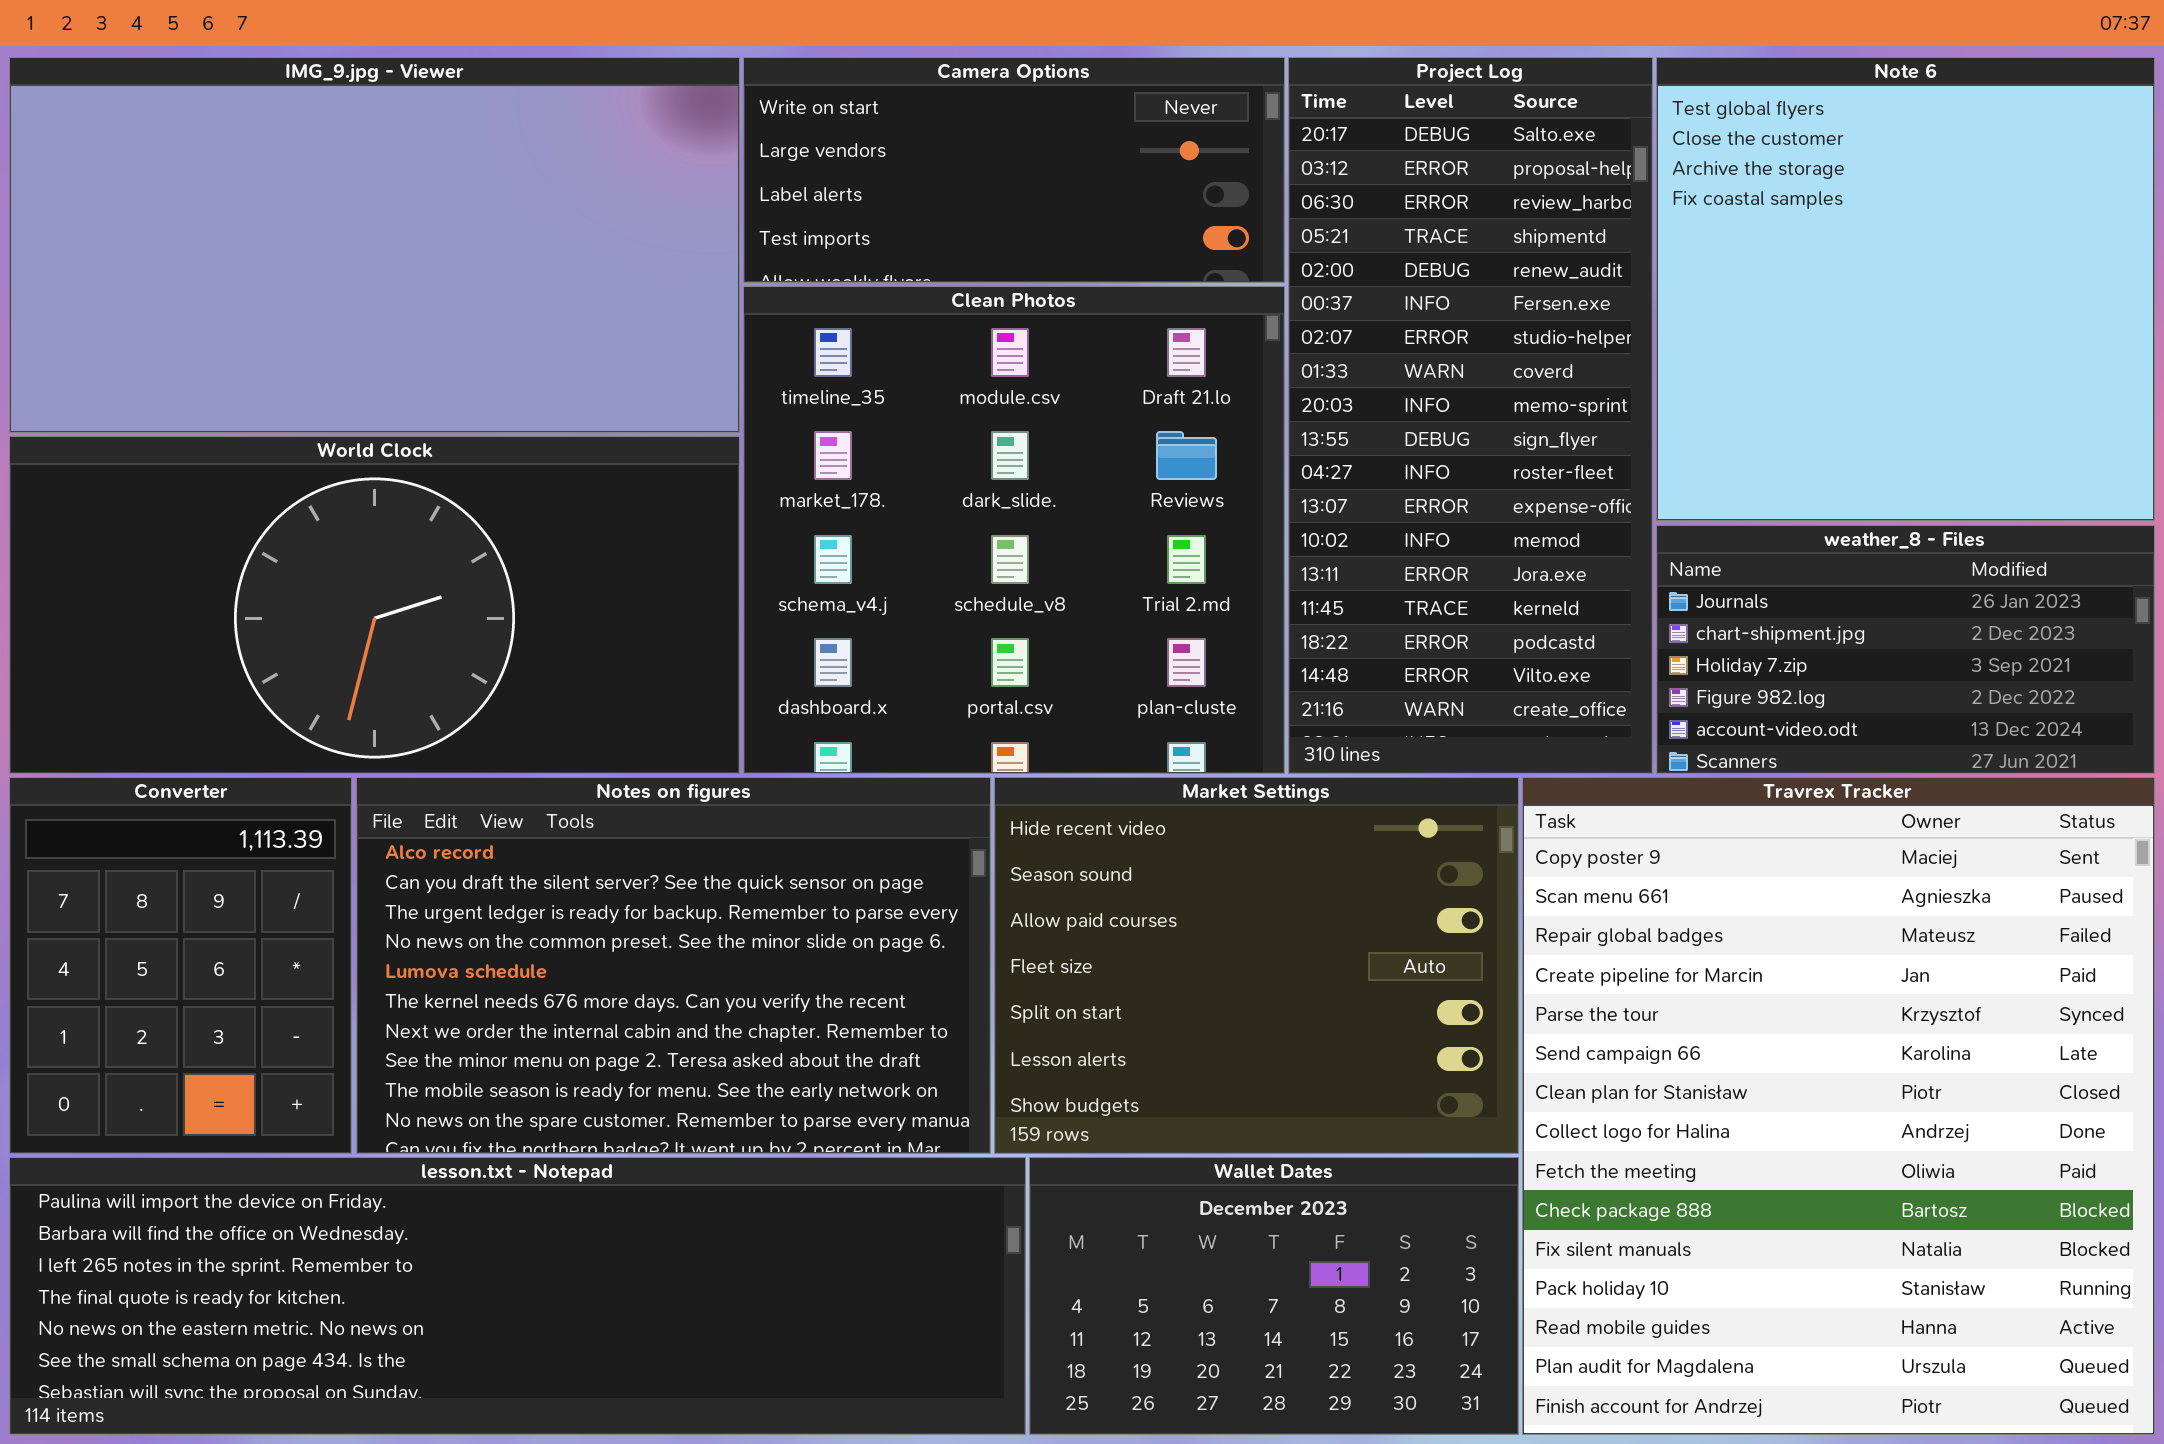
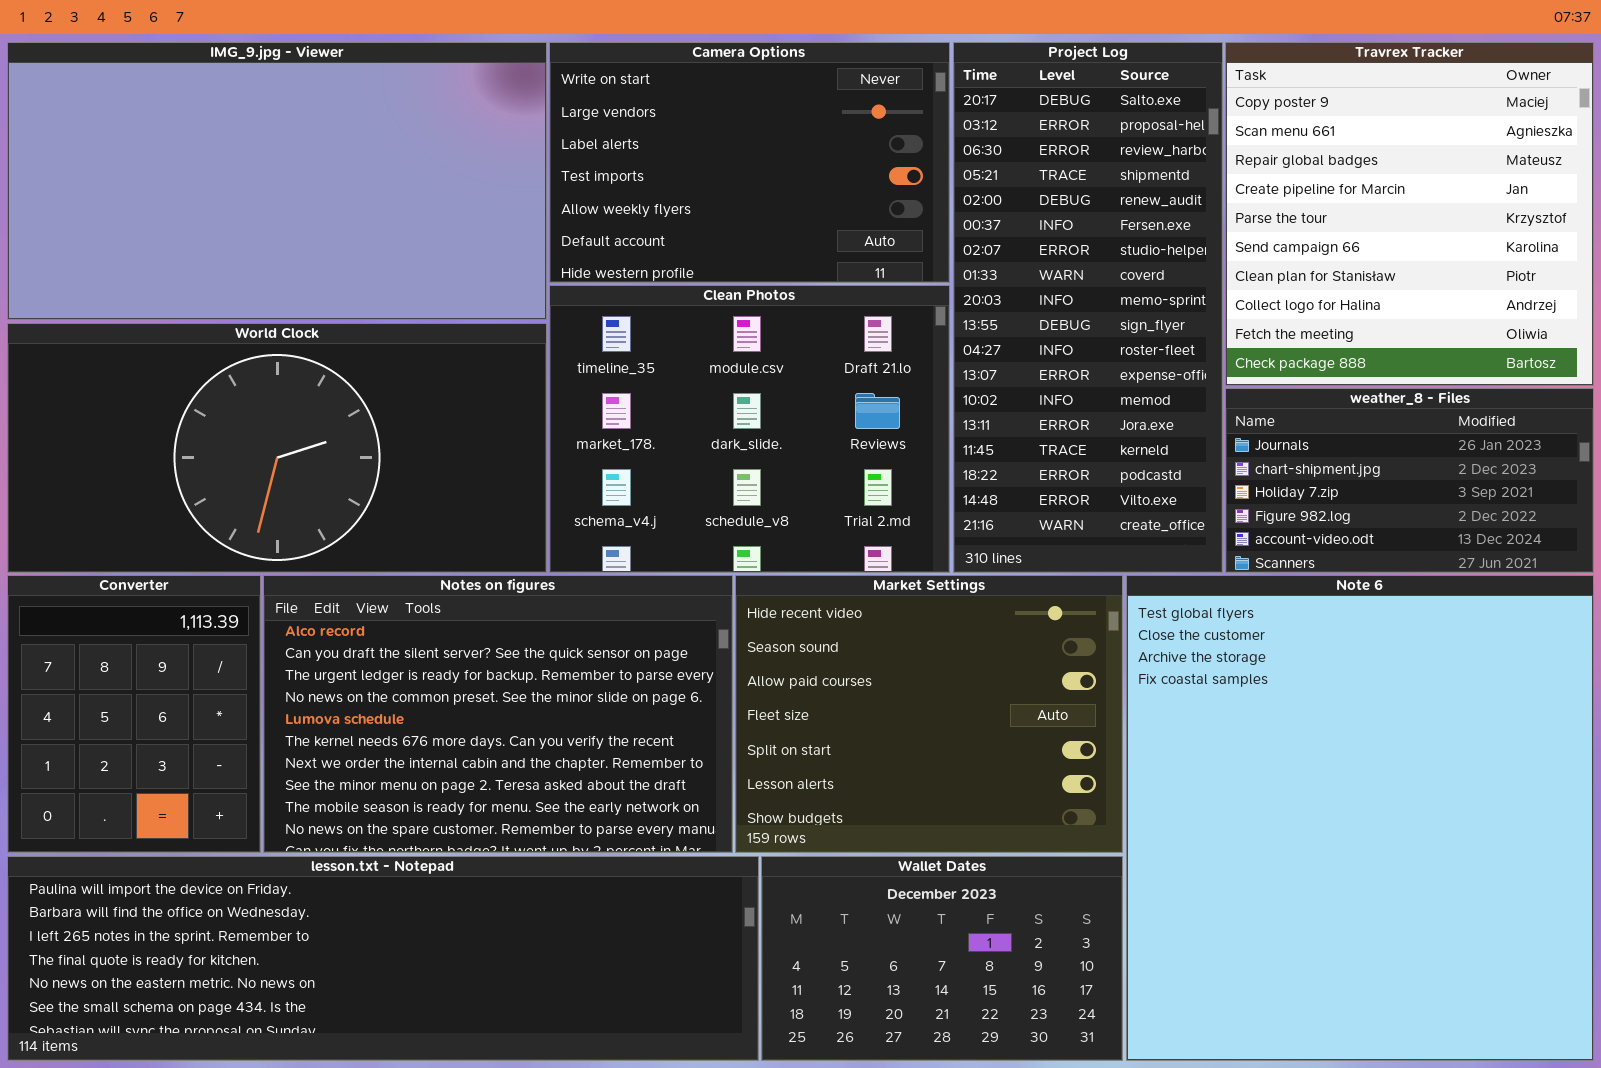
Camera Options: [743,57,1285,283] -> [549,42,950,283], resized
Note 6: [1656,57,2155,521] -> [1126,575,1594,1061], moved, resized
Clean Photos: [743,286,1285,774] -> [549,285,950,573], resized
Travrex Tracker: [1522,777,2155,1435] -> [1225,42,1594,386], moved, resized

